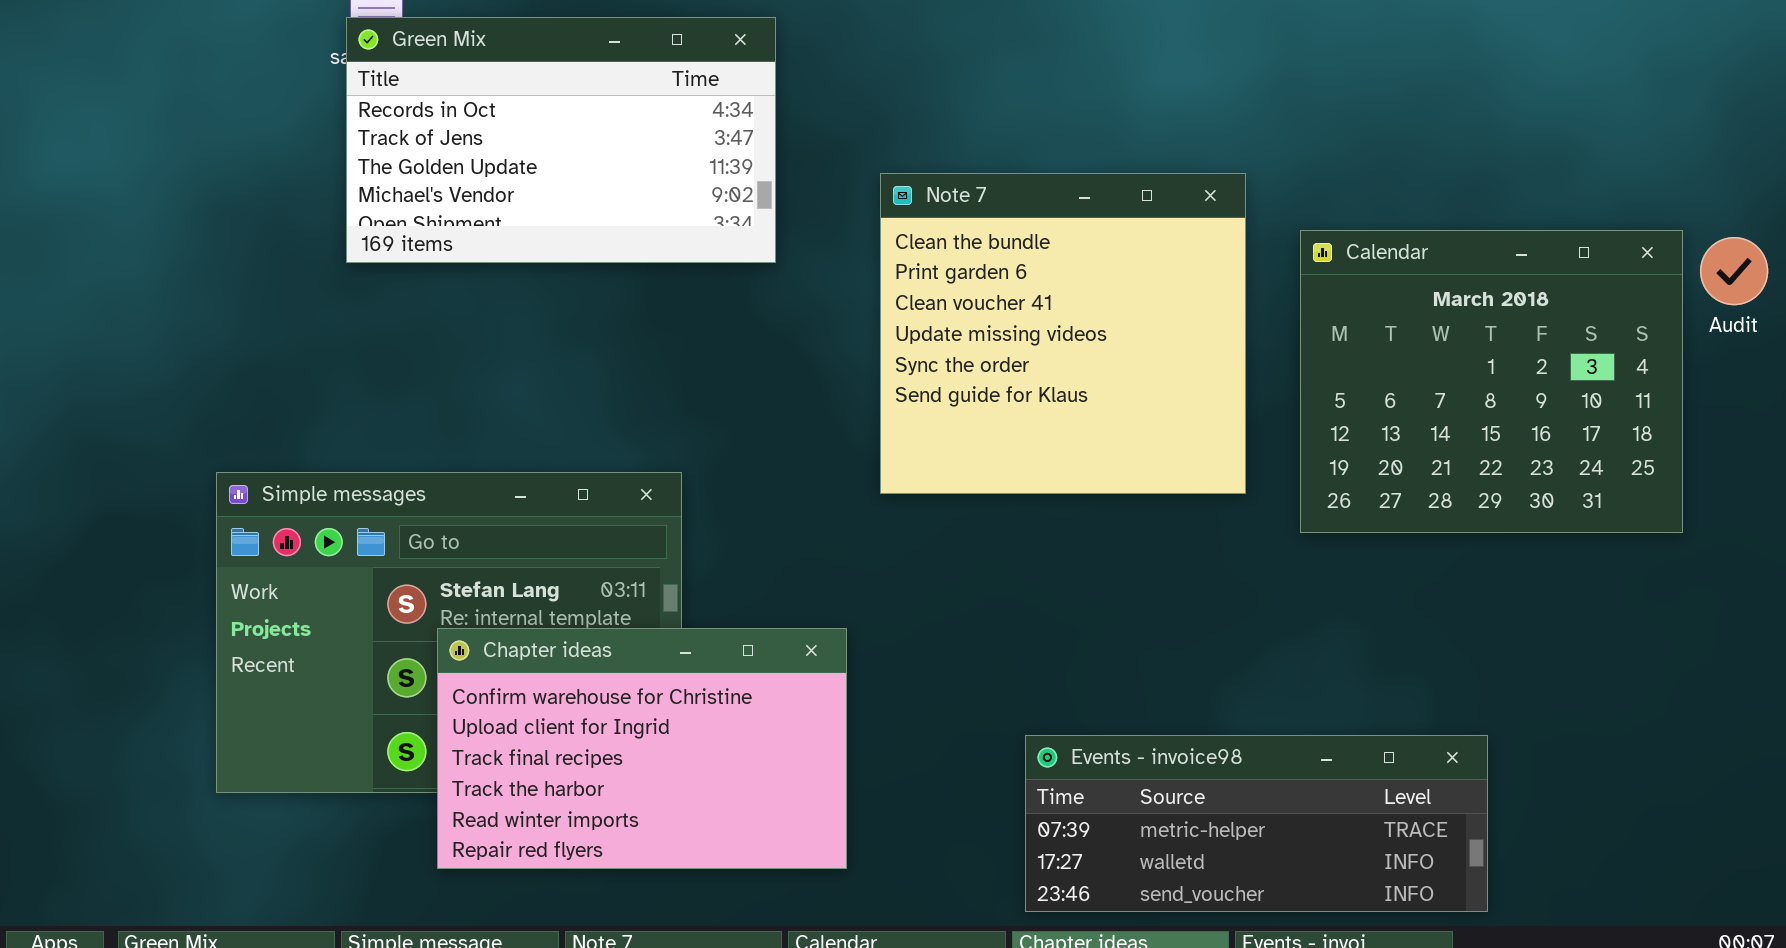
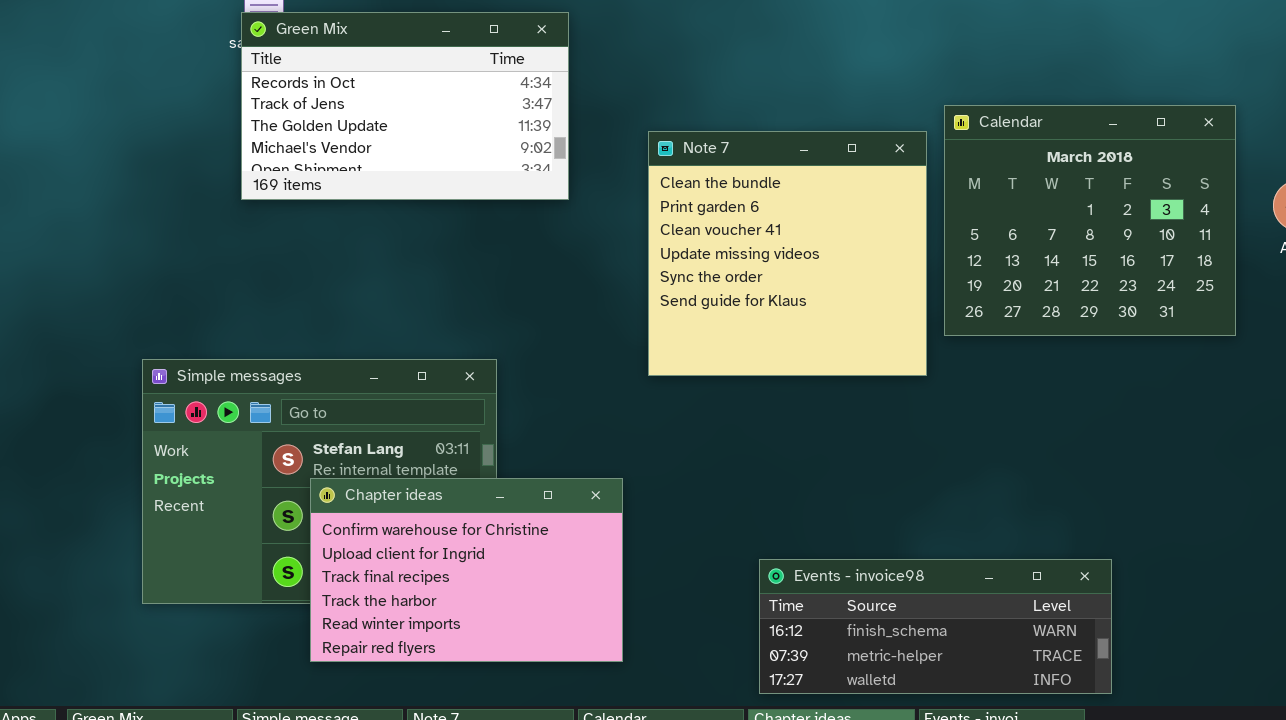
Calendar: [1300,230,1683,533] -> [944,105,1236,336], moved
Events - invoice98: [1025,735,1488,912] -> [759,559,1112,694], scrolled up 1 row

